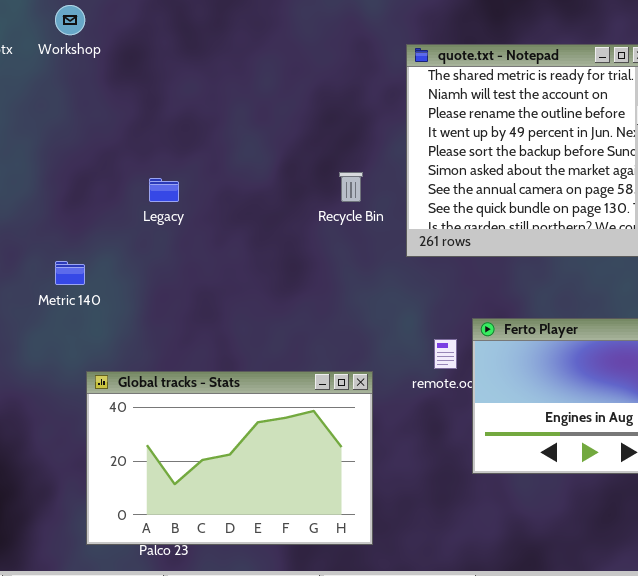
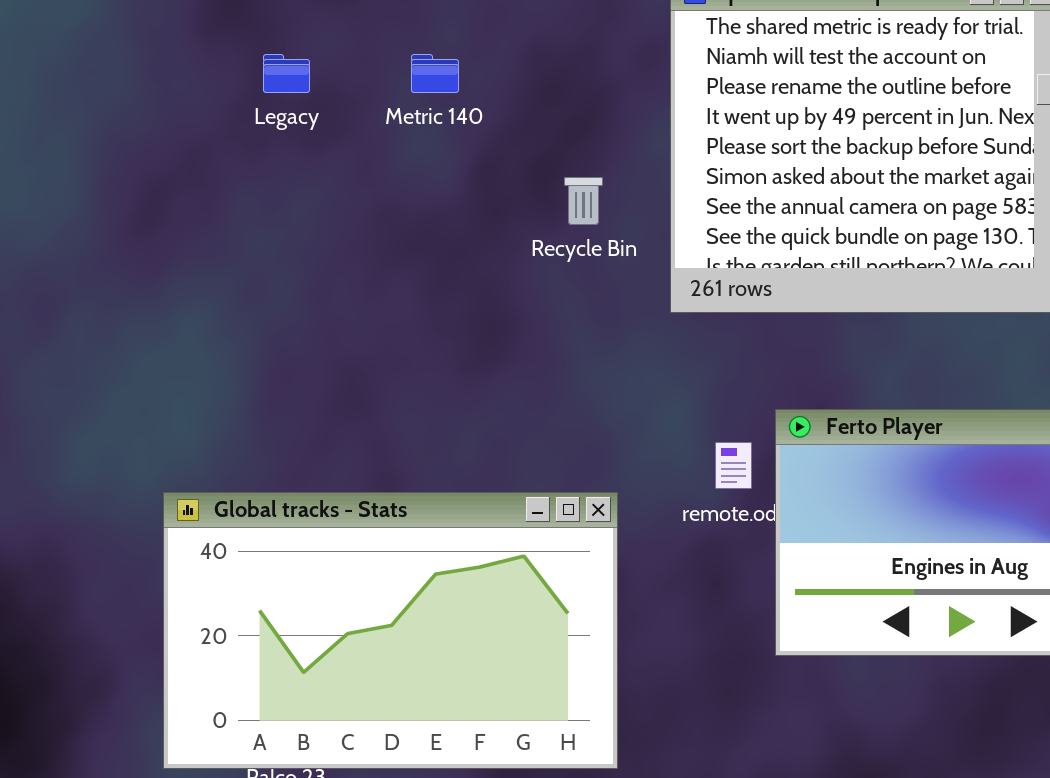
Legacy: [149,178,179,202] -> [263,54,310,93], moved
Metric 140: [55,261,85,285] -> [411,54,459,93], moved

